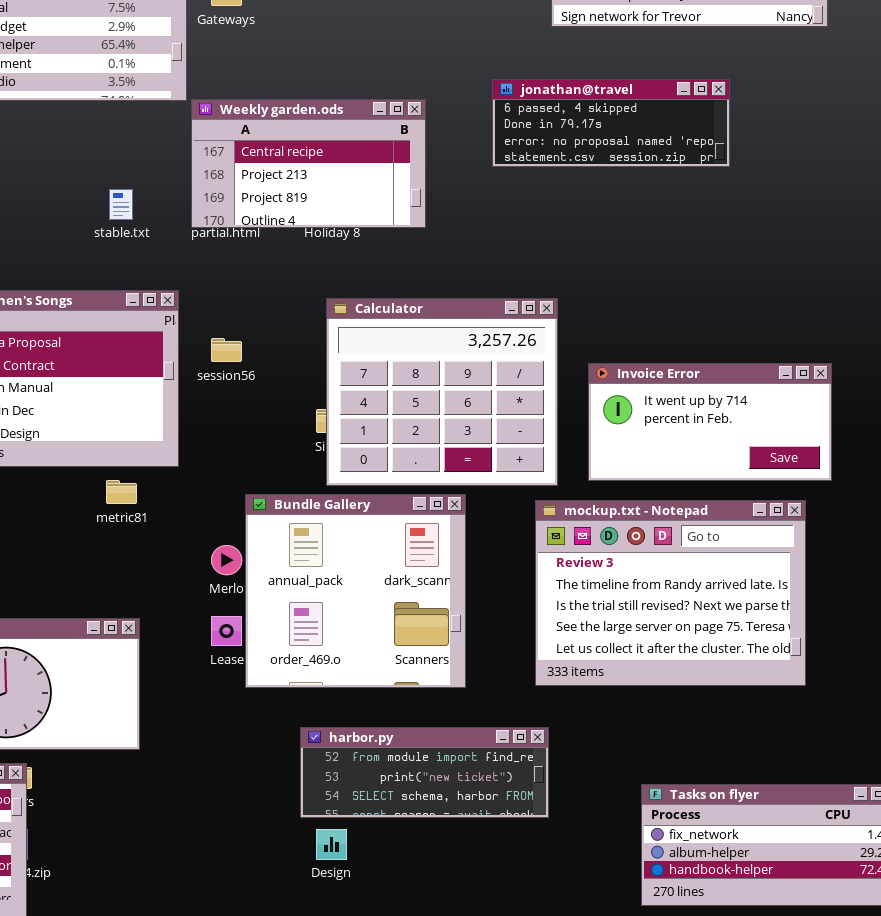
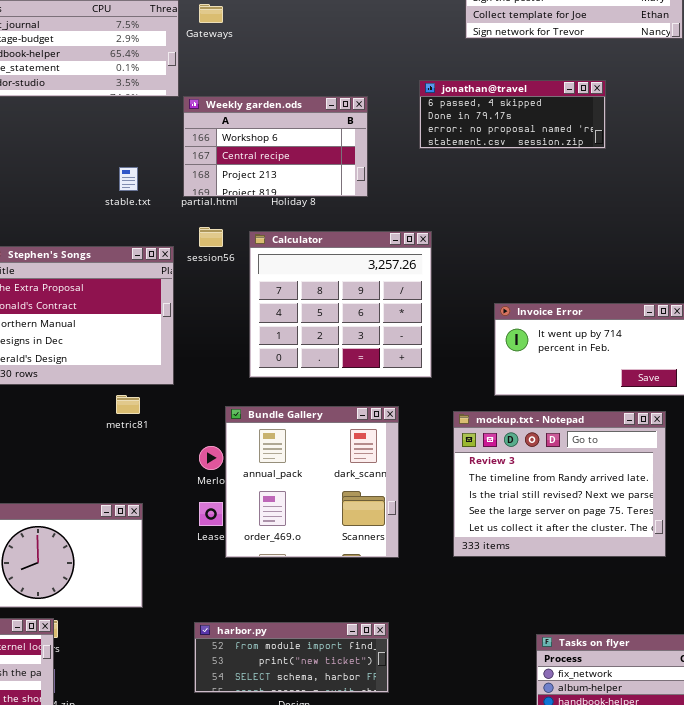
Weekly garden.ods: [191,99,426,228] -> [183,96,368,197], scrolled up 1 row
Calculator: [326,298,558,486] -> [249,231,432,378], moved
session56: [211,338,242,362] -> [199,227,223,247], moved
harbor.py: [300,727,549,818] -> [194,622,389,693], moved

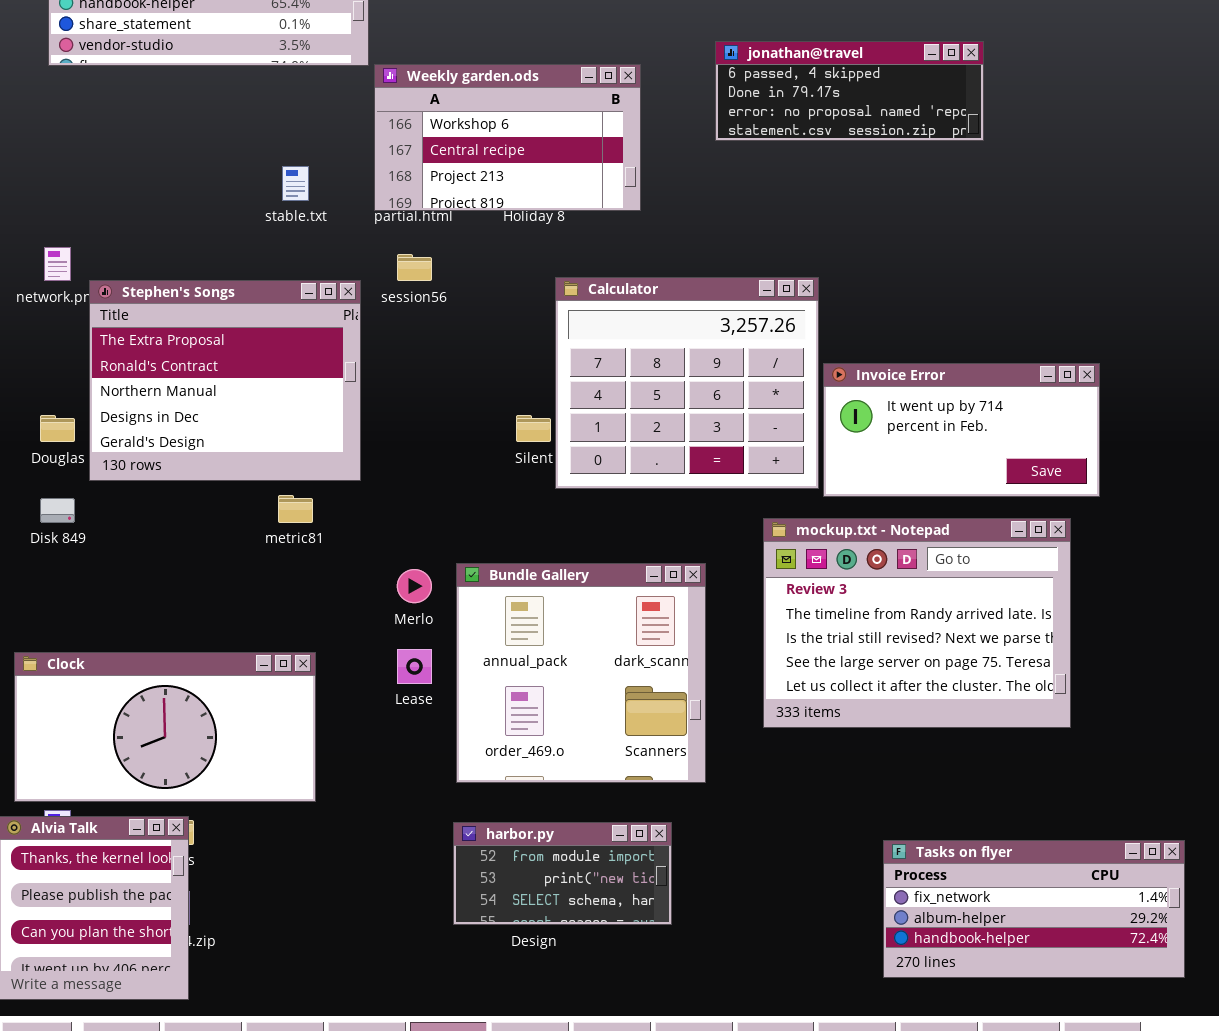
Calculator: [249,231,432,378] -> [555,277,819,489], moved
Bundle Gallery: [225,406,399,558] -> [456,563,706,783], moved
harbor.py: [194,622,389,693] -> [453,822,672,925], resized

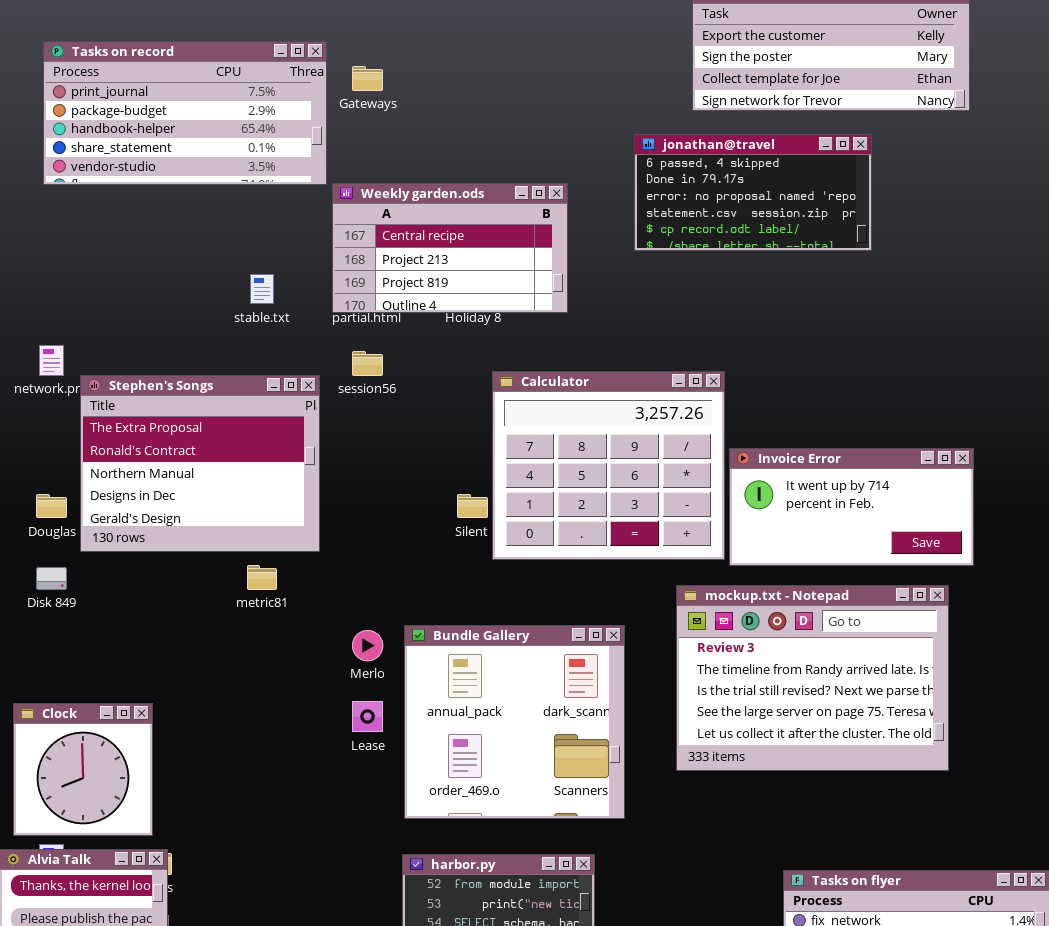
jonathan@travel: [715,41,984,141] -> [634,134,872,251], resized
Weekly garden.ods: [374,64,641,211] -> [332,183,568,313], scrolled down 1 row
Clock: [14,652,316,802] -> [13,703,153,836], resized

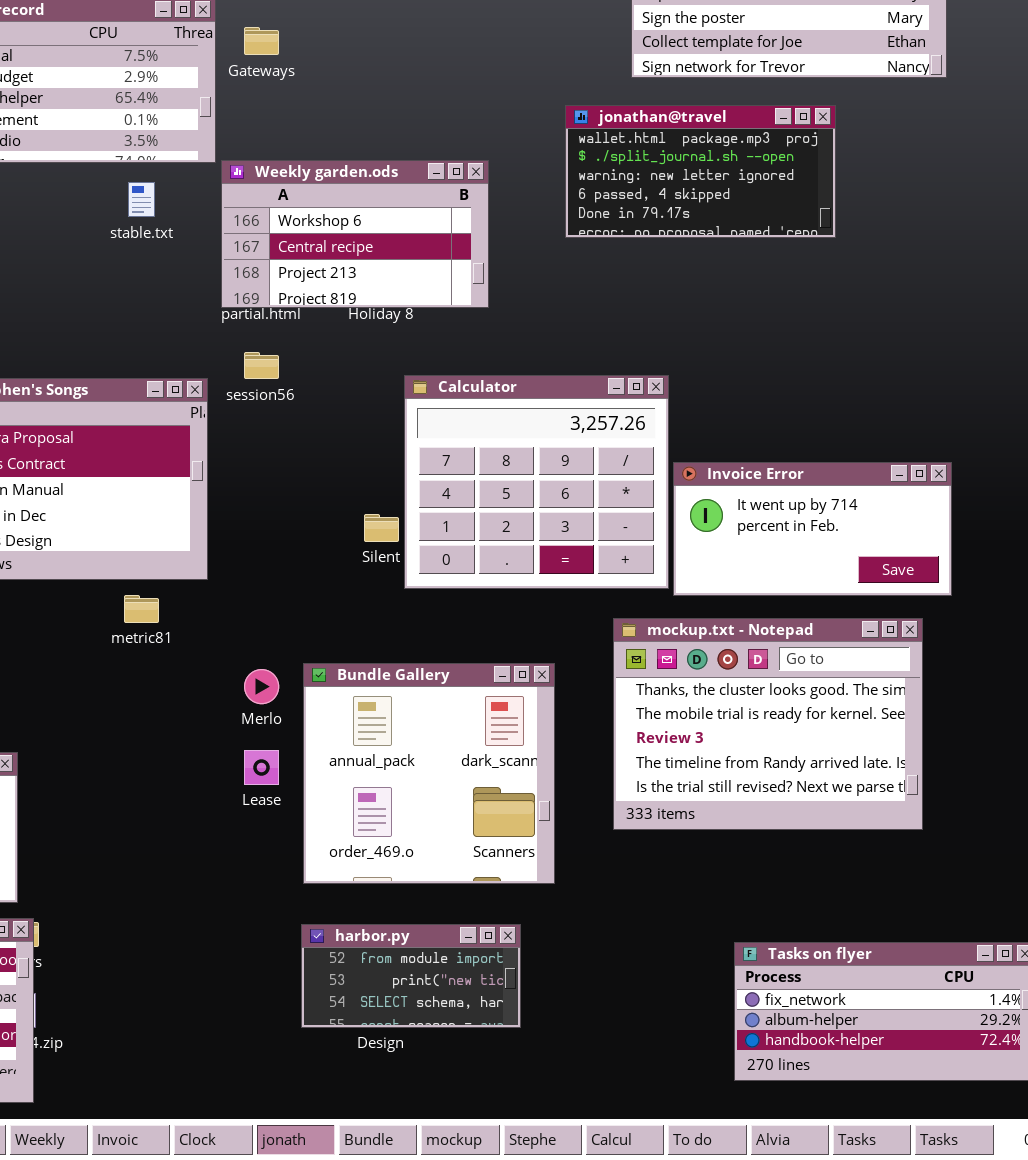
jonathan@travel: [634,134,872,251] -> [565,105,836,238], scrolled up 3 rows
Weekly garden.ods: [332,183,568,313] -> [221,160,489,308], scrolled up 1 row
stable.txt: [250,274,274,304] -> [128,182,155,217], moved
mockup.txt - Notepad: [676,585,949,771] -> [613,618,923,830], scrolled up 2 rows

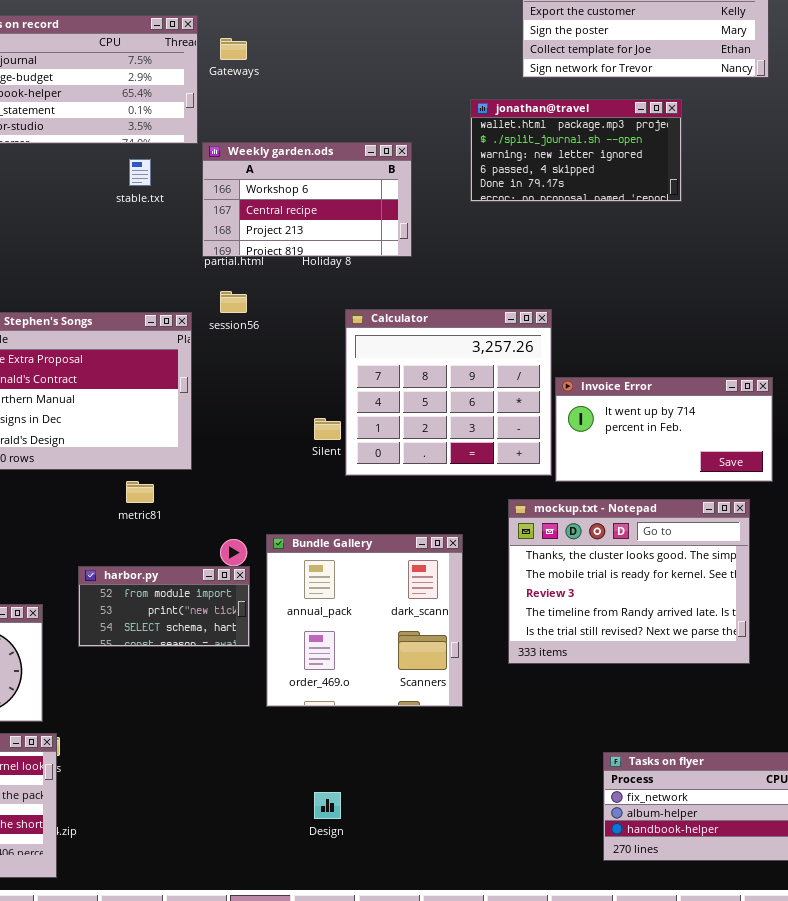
harbor.py: [301,924,521,1028] -> [78,566,250,647], moved

